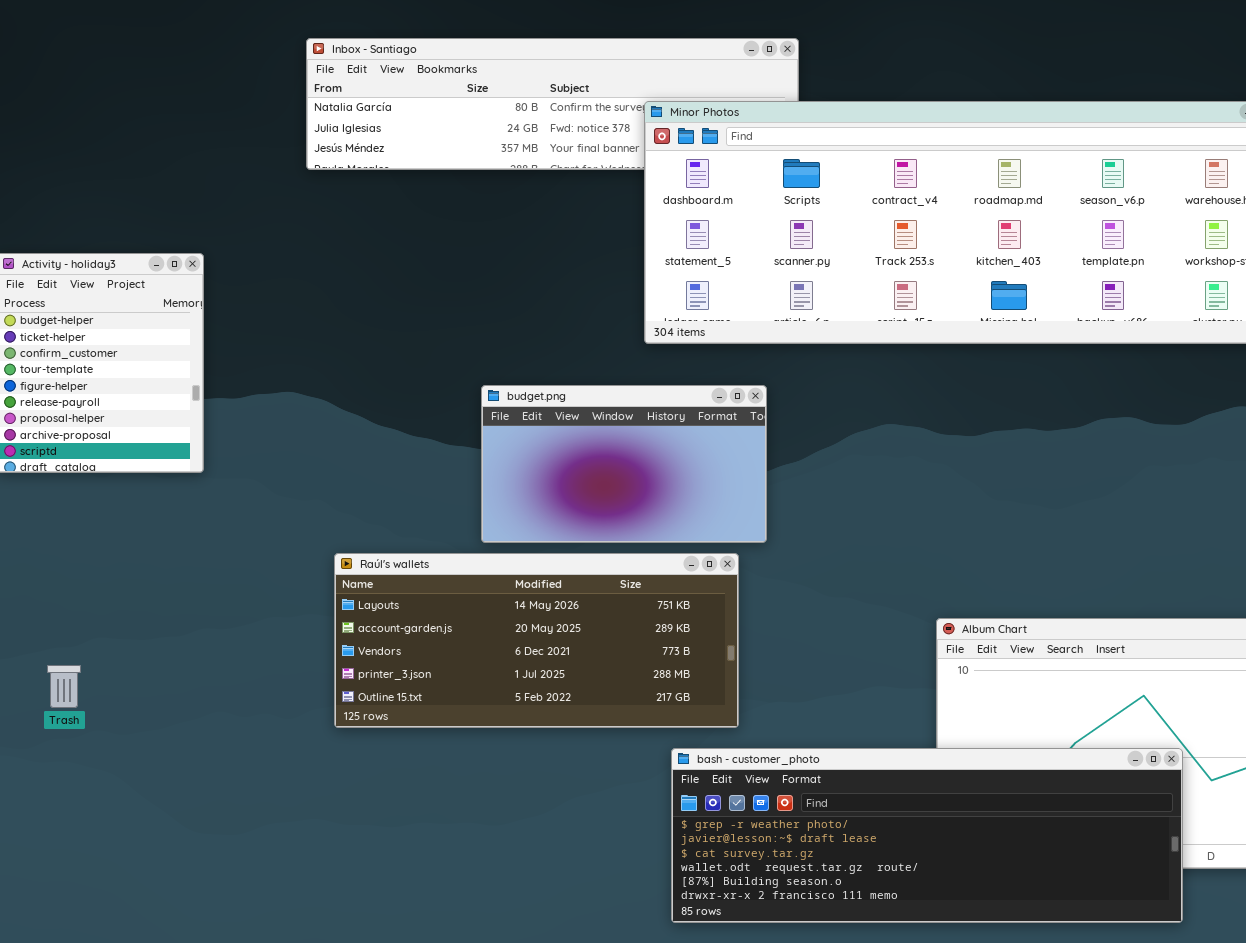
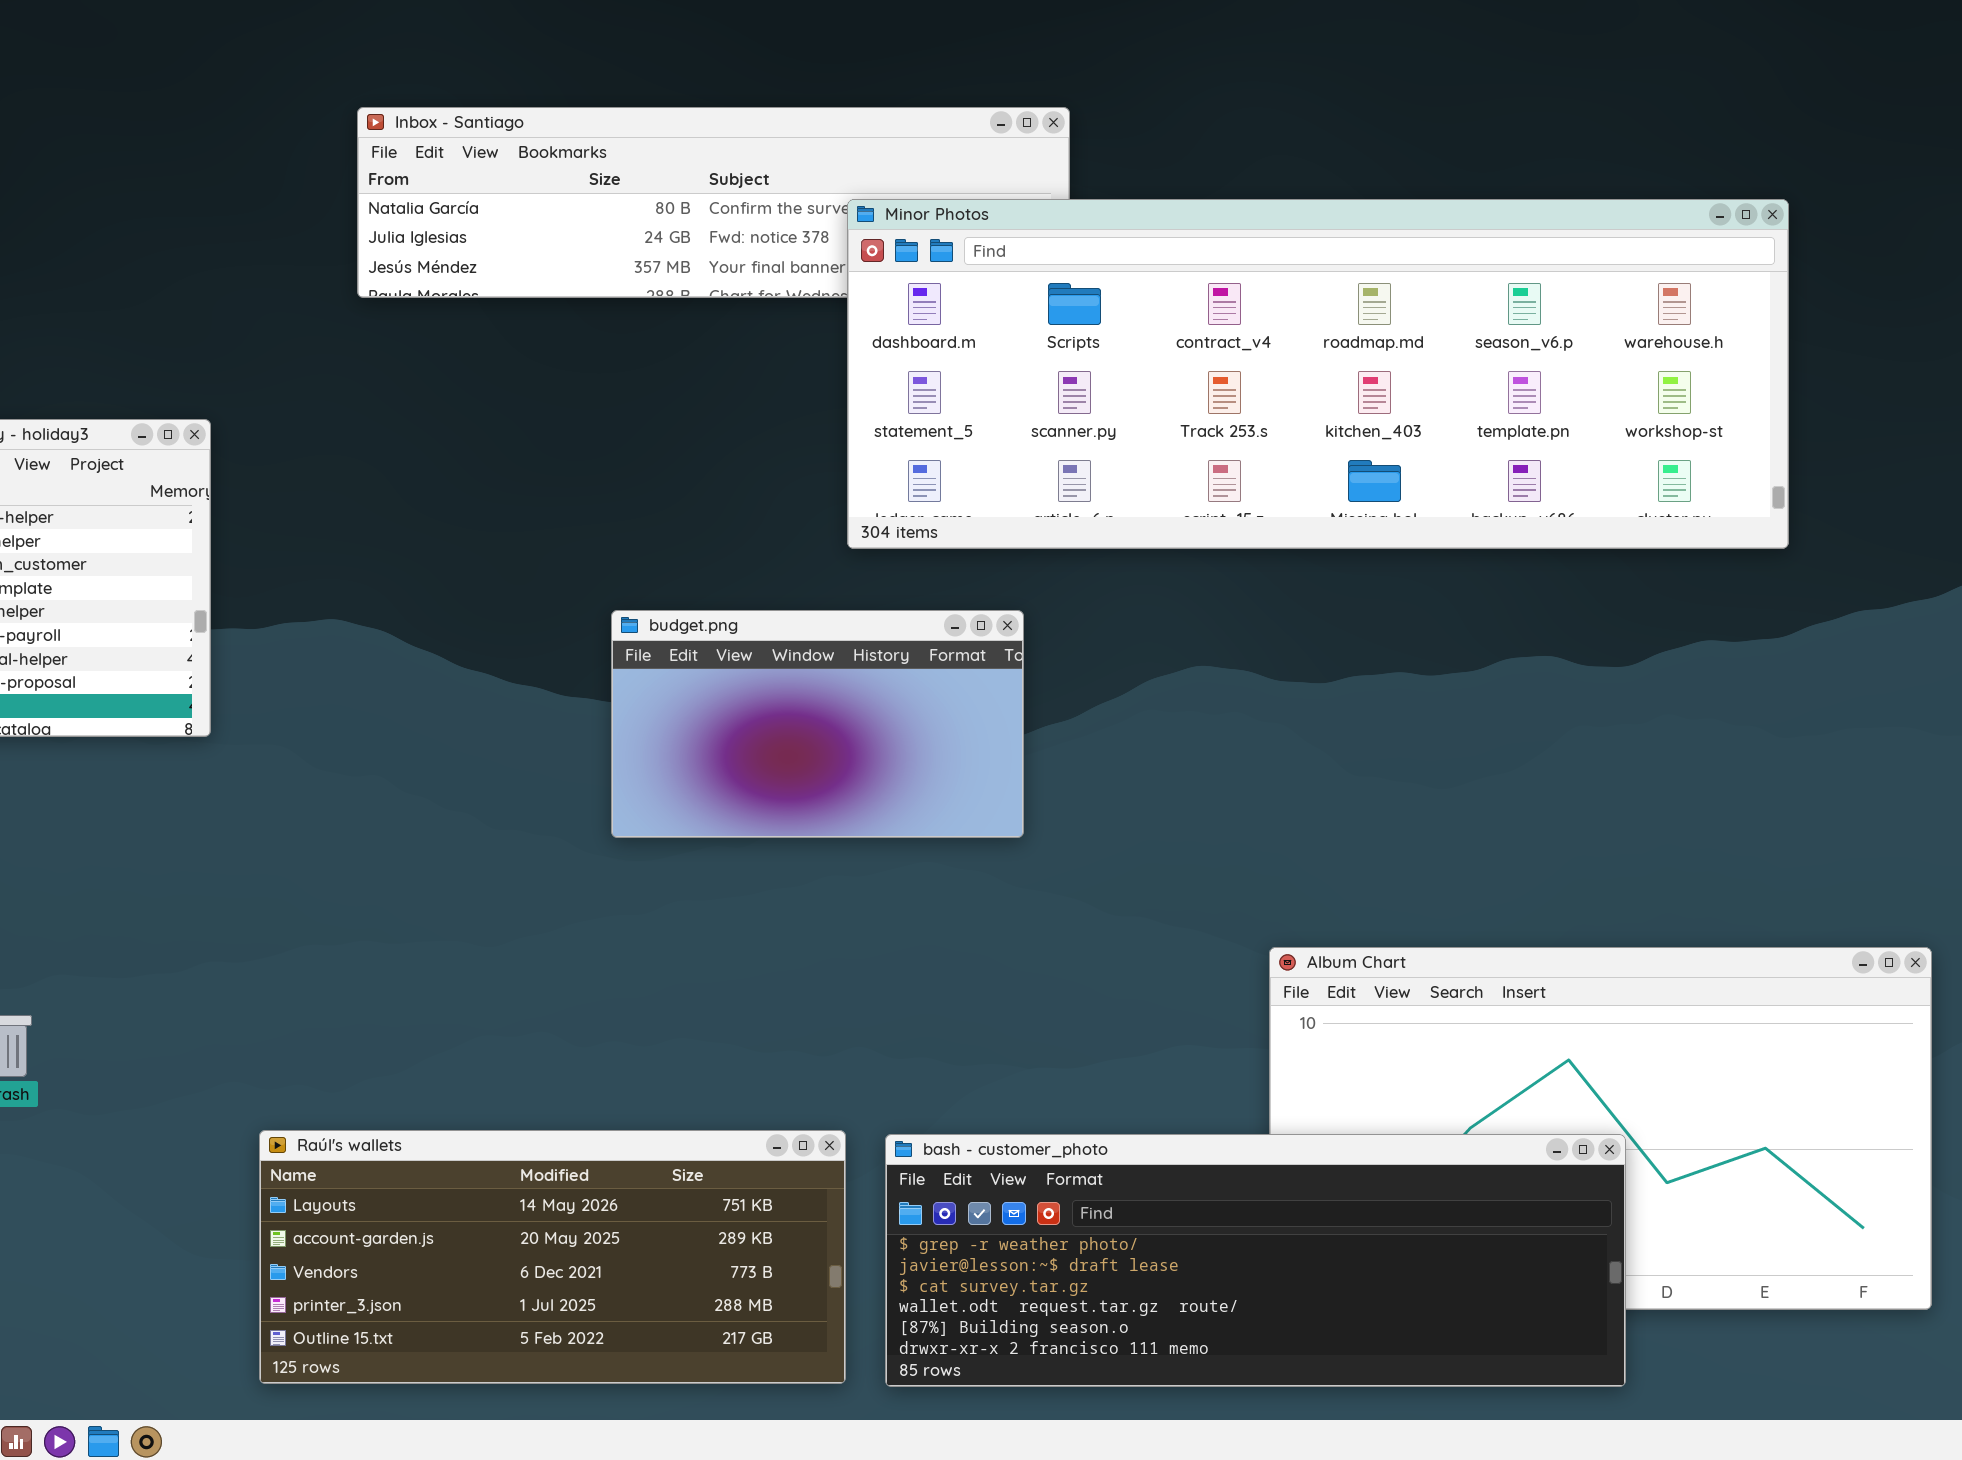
Raúl's wallets: [334,553,739,728] -> [259,1130,846,1384], moved

